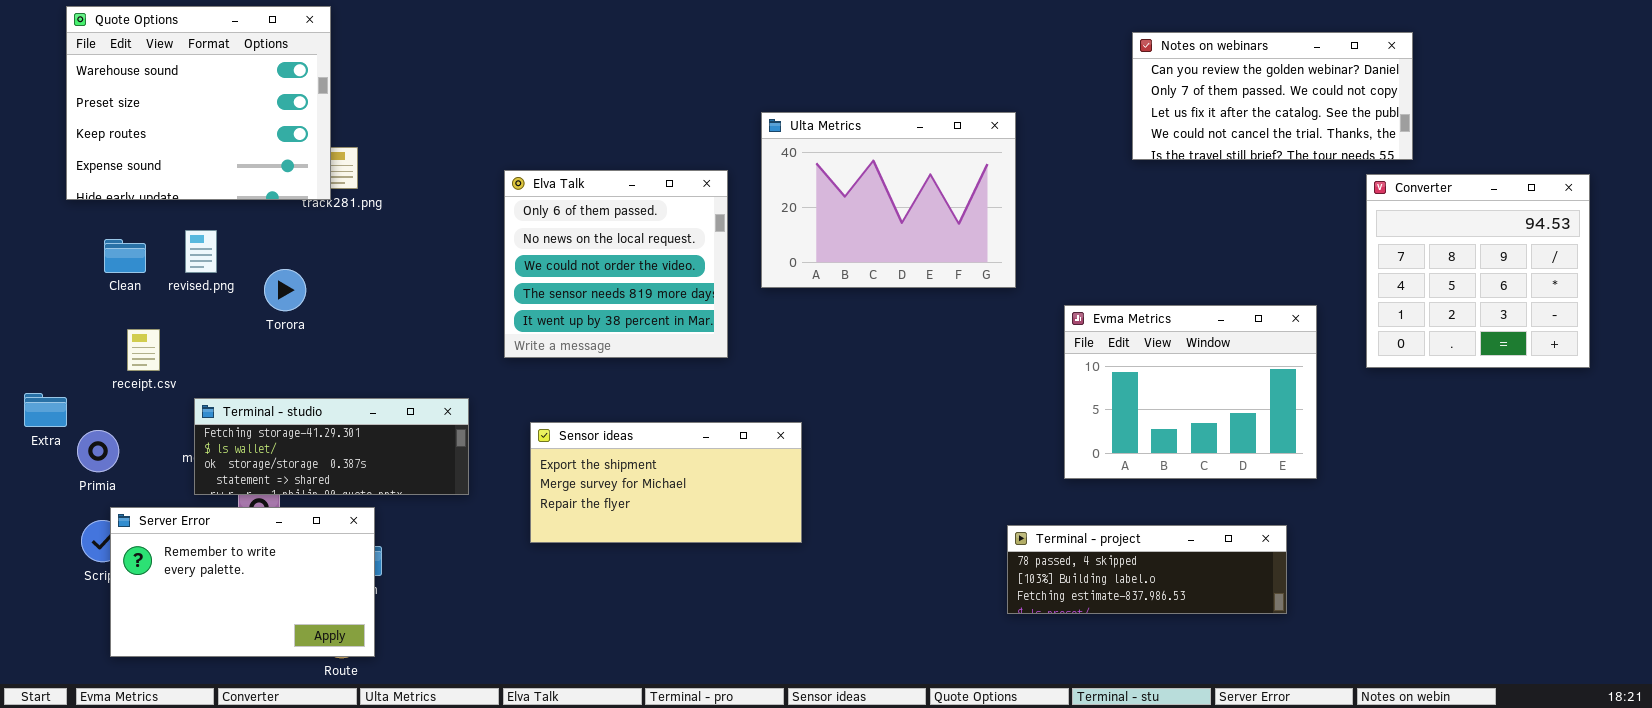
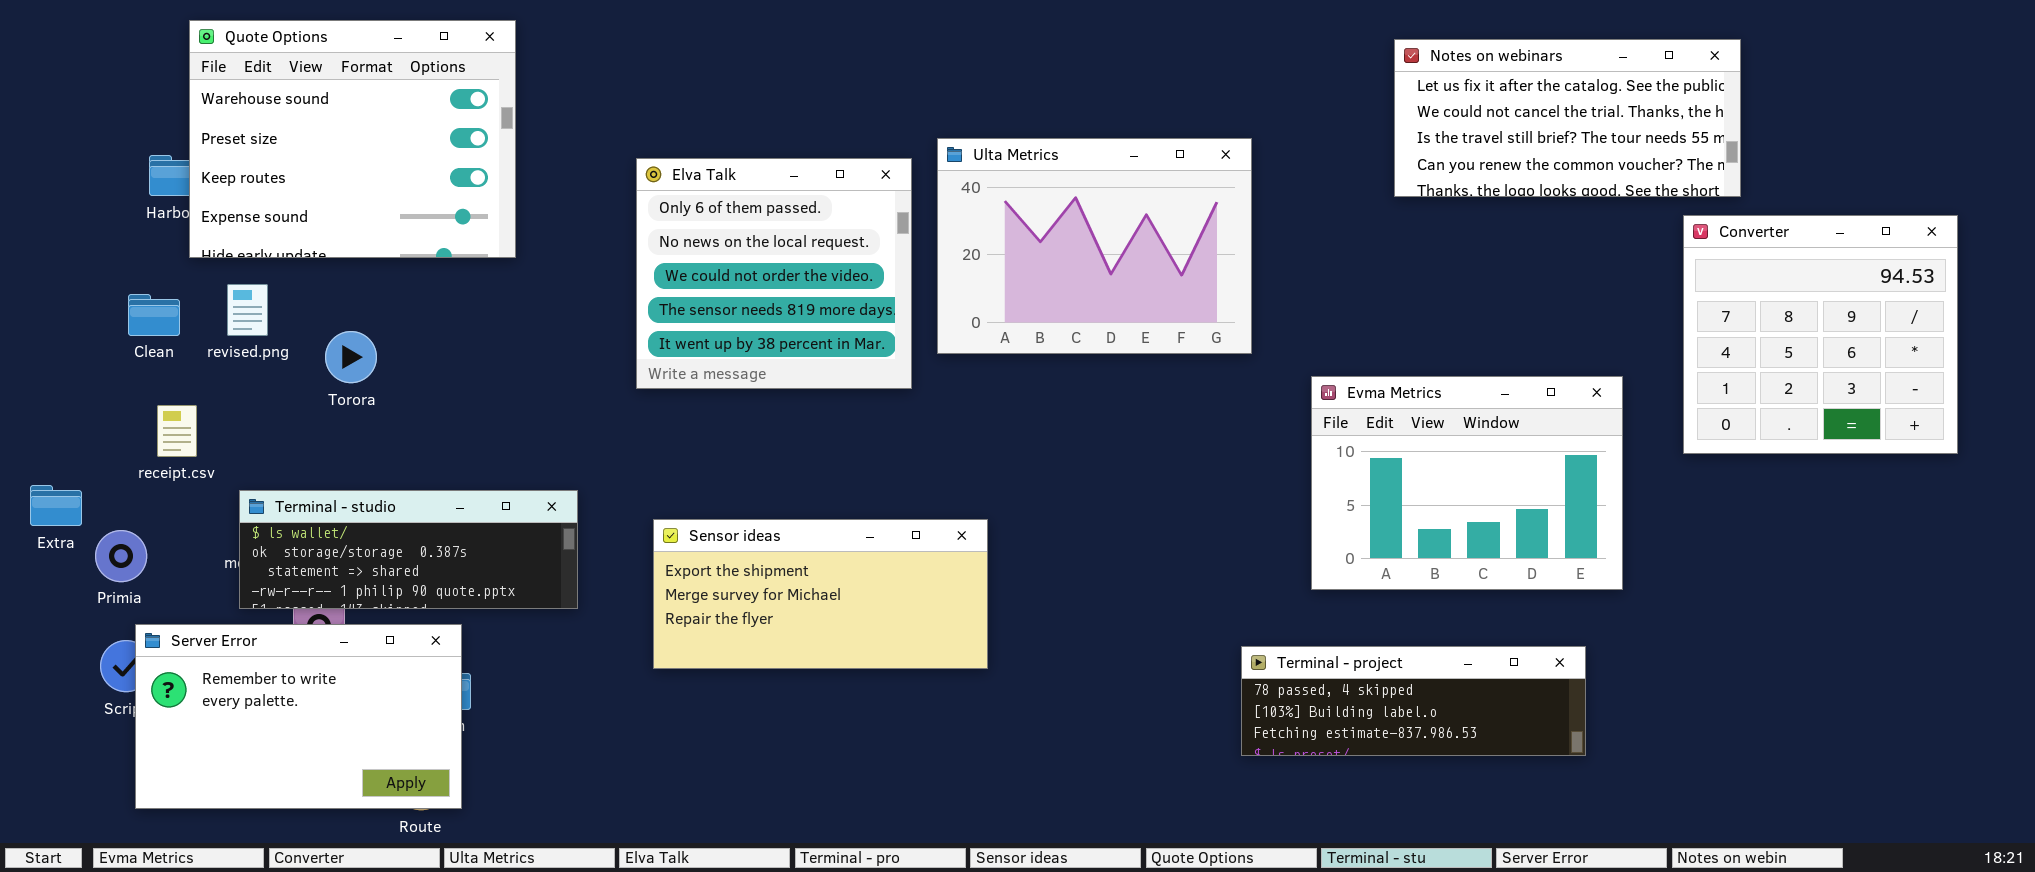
Quote Options: [66,6,331,200] -> [189,20,516,258], moved
Notes on webinars: [1132,32,1413,160] -> [1394,39,1741,197], scrolled down 2 rows
Elva Talk: [504,170,728,358] -> [636,158,912,389], moved
Terminal - studio: [194,398,469,495] -> [239,490,578,609], scrolled down 1 row

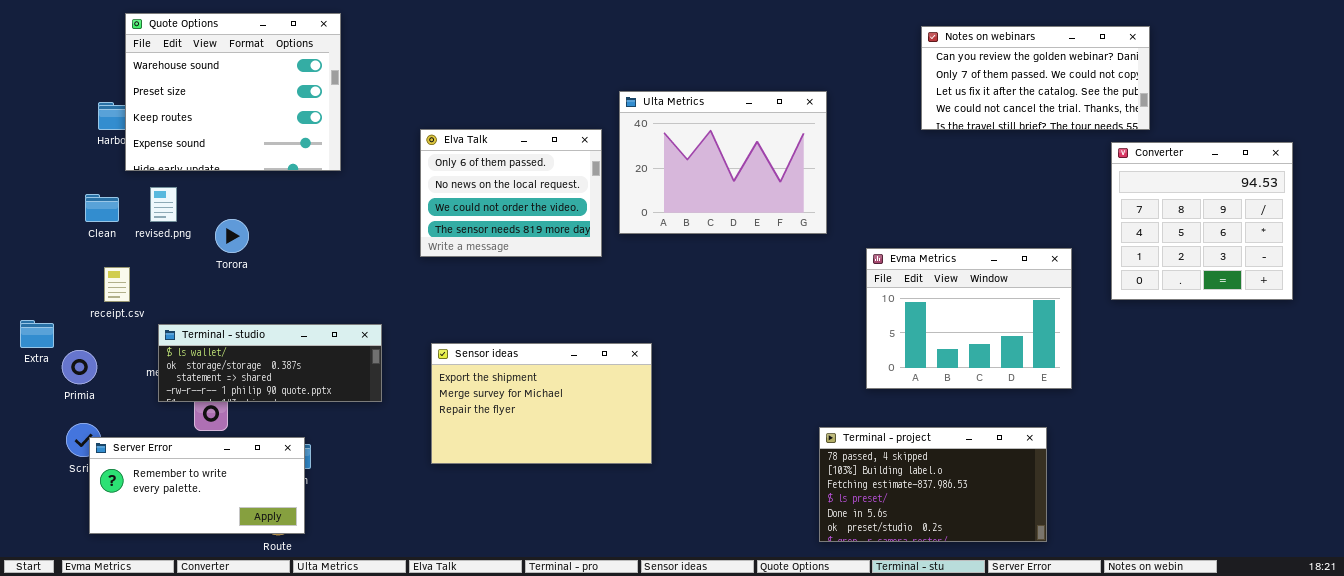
Notes on webinars: [1394,39,1741,197] -> [921,26,1150,130], scrolled up 2 rows
Elva Talk: [636,158,912,389] -> [420,129,602,257], resized
Sensor ideas: [653,519,988,669] -> [431,343,652,464], resized
Server Error: [135,624,462,809] -> [89,437,305,534], resized
Terminal - project: [1241,646,1586,756] -> [819,427,1047,542], resized

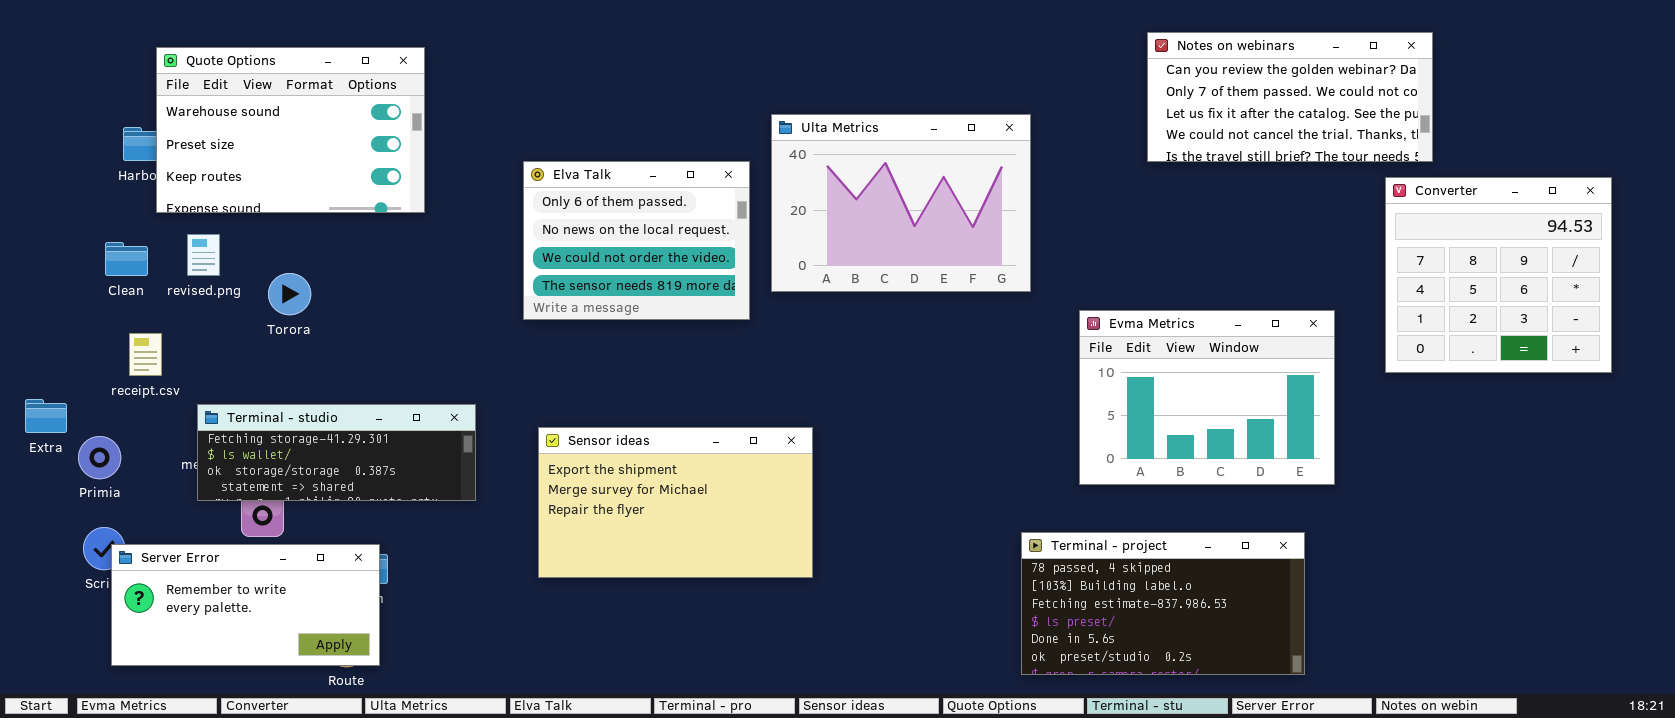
Quote Options: [125,13,341,171] -> [156,47,425,213], resized
Terminal - studio: [158,324,382,402] -> [197,404,476,501], scrolled up 1 row

